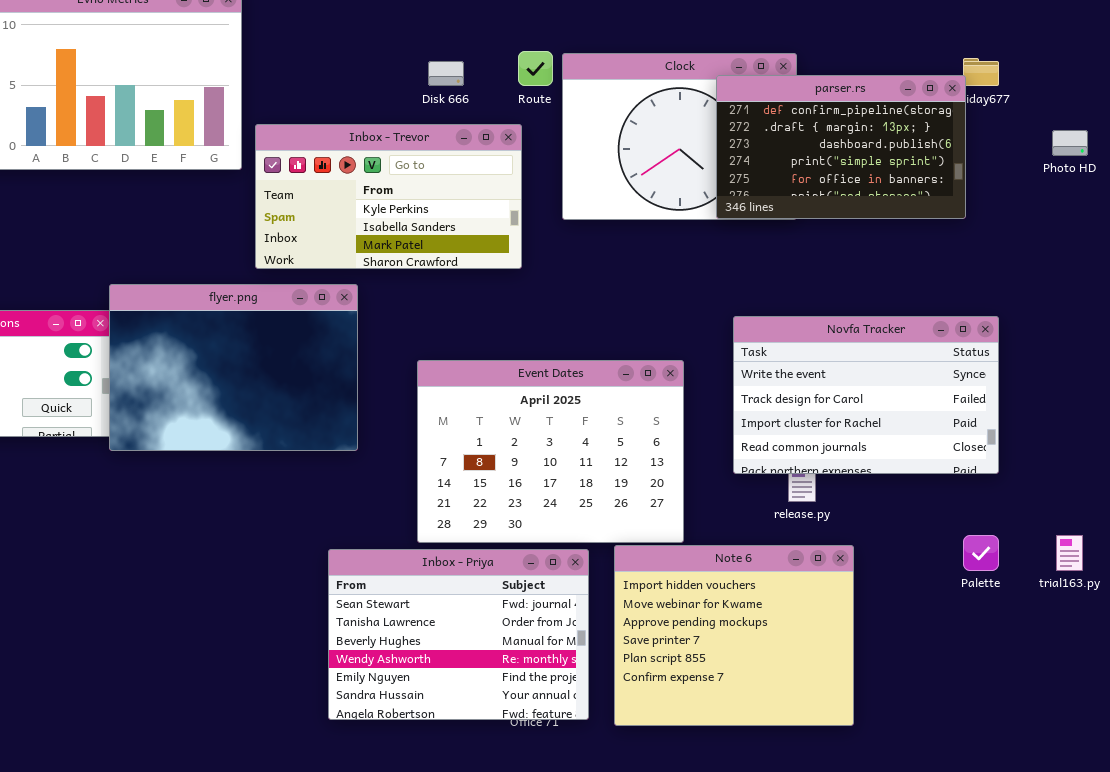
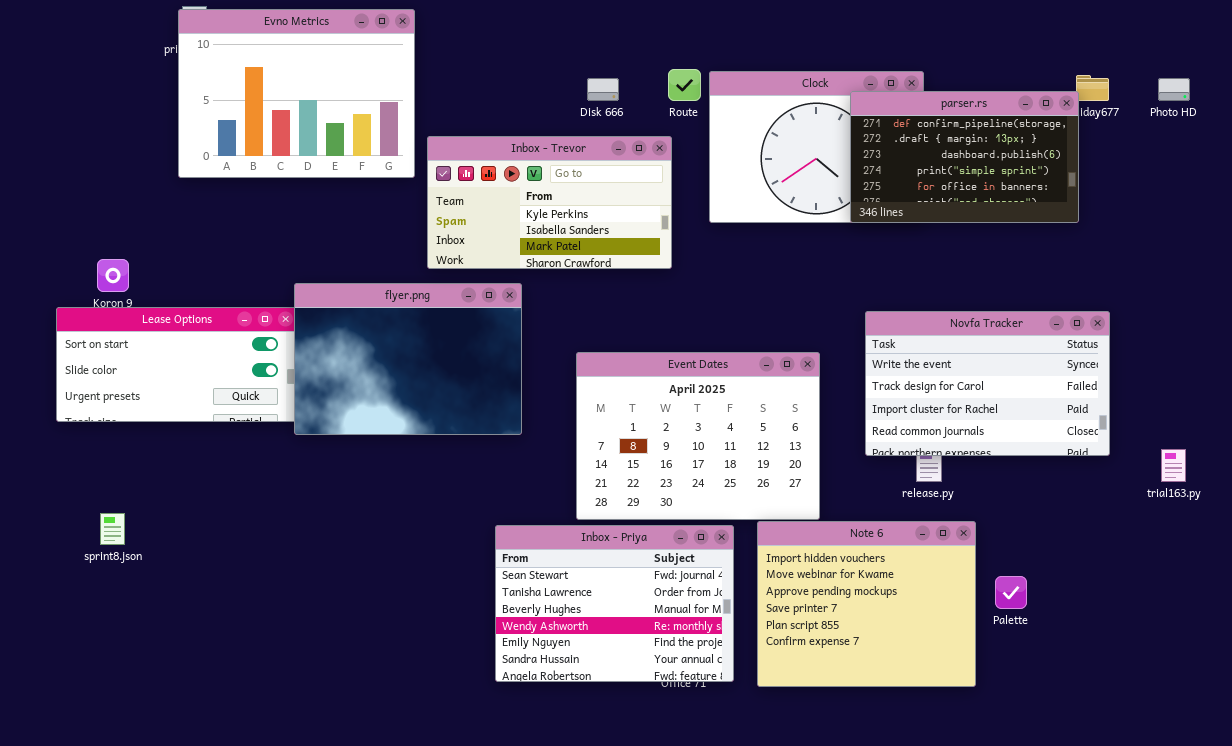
Photo HD: [1052,130,1088,156] -> [1158,78,1190,101], moved
Palette: [963,535,999,571] -> [995,576,1027,609], moved
trial163.py: [1056,535,1083,571] -> [1161,449,1186,482], moved

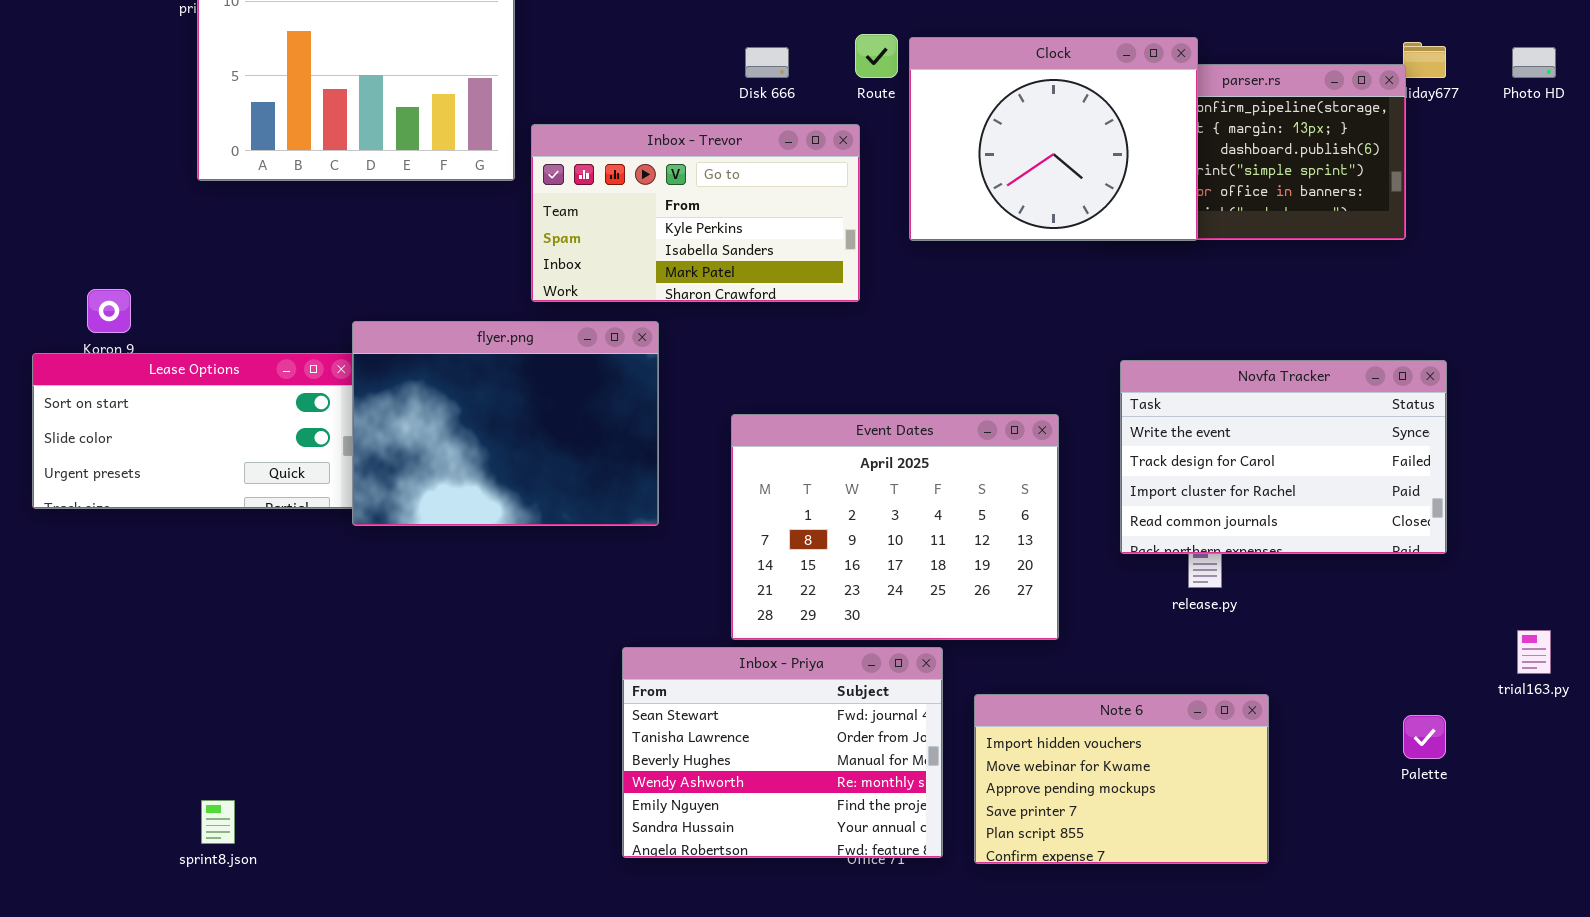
Clock: [709,71,924,223] -> [909,37,1198,241], raised
trial163.py: [1161,449,1186,482] -> [1517,630,1551,674], moved
sprint8.json: [100,513,125,545] -> [201,800,235,844], moved
Note 6: [757,521,976,687] -> [974,694,1269,864], resized
Palette: [995,576,1027,609] -> [1403,715,1446,759], moved

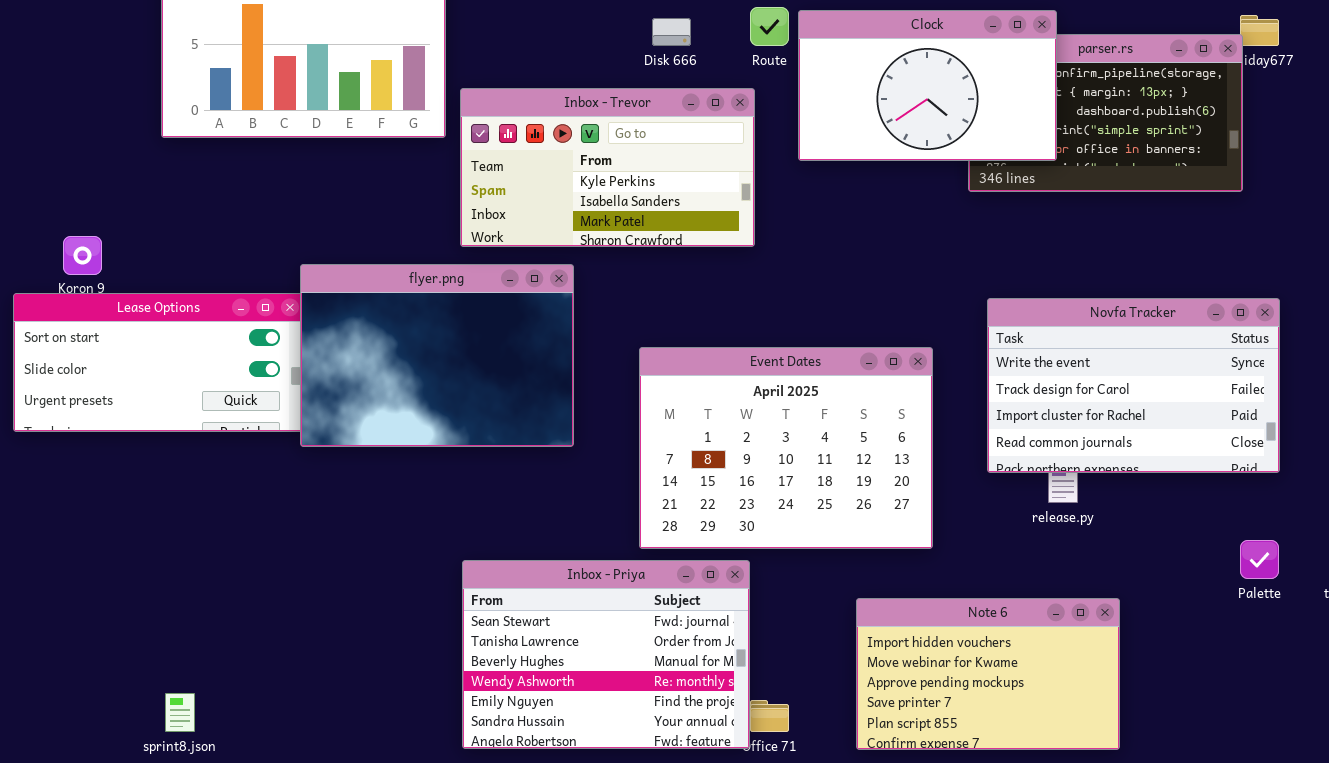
Clock: [909,37,1198,241] -> [798,10,1057,161], resized
Inbox - Priya: [622,647,943,858] -> [462,560,750,749], moved
Palette: [1403,715,1446,759] -> [1240,540,1279,579], moved

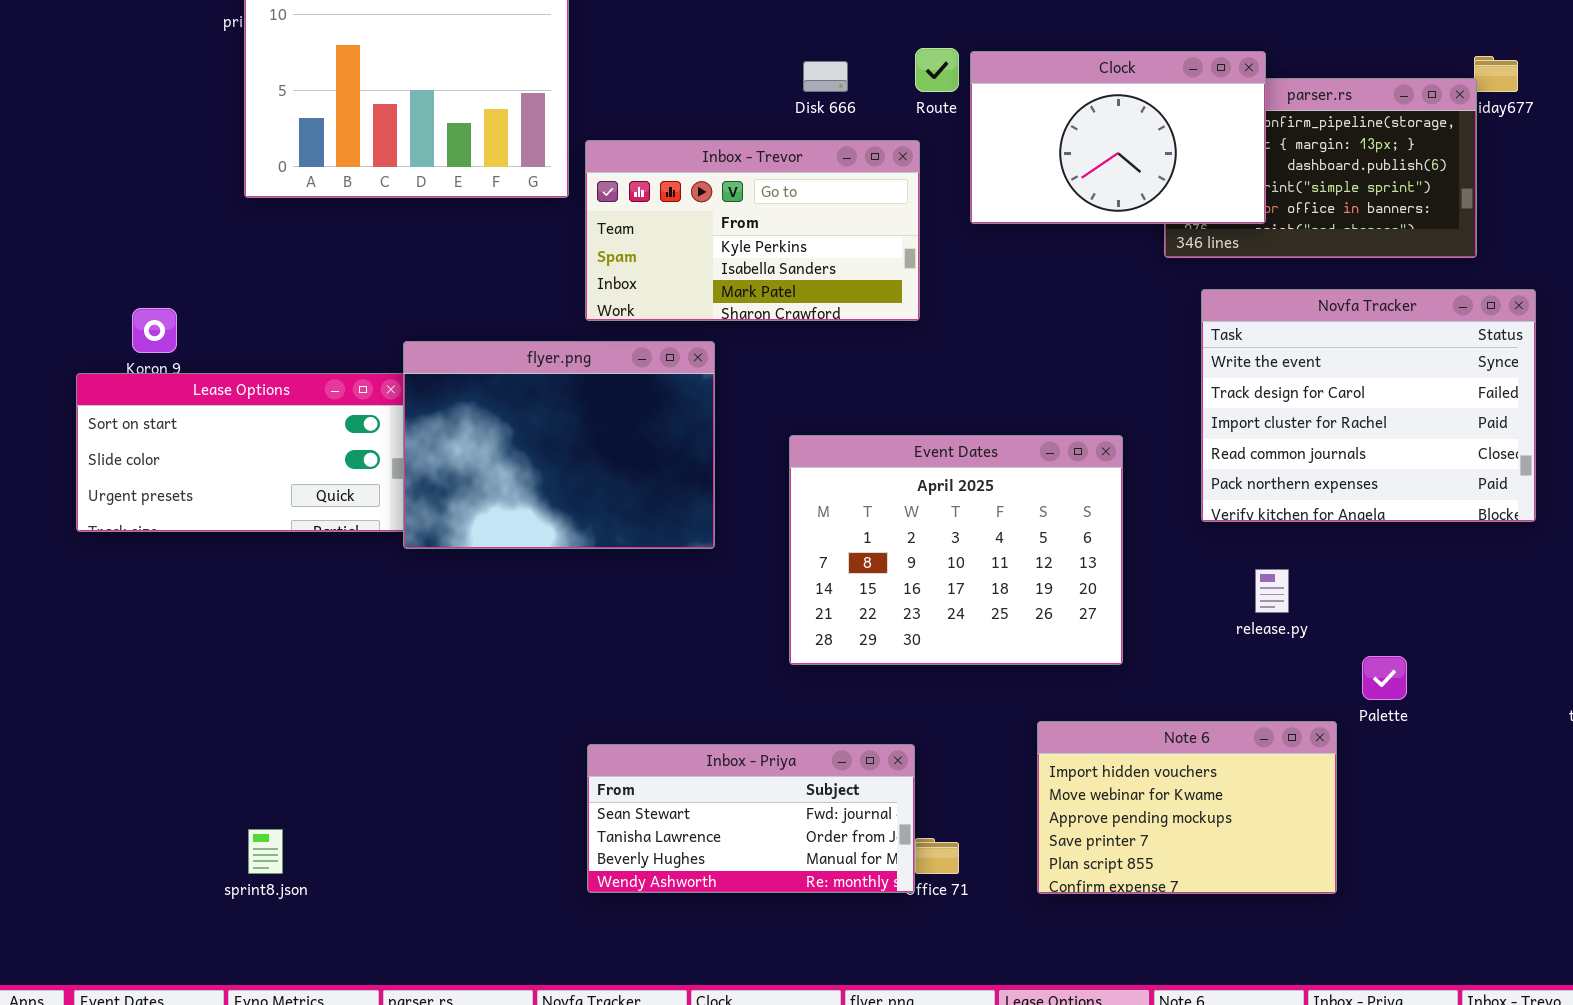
Novfa Tracker: [987,298,1280,473] -> [1201,289,1536,522], moved, resized
Palette: [1240,540,1279,579] -> [1362,656,1407,700], moved
Inbox - Priya: [462,560,750,749] -> [587,744,915,893], resized

